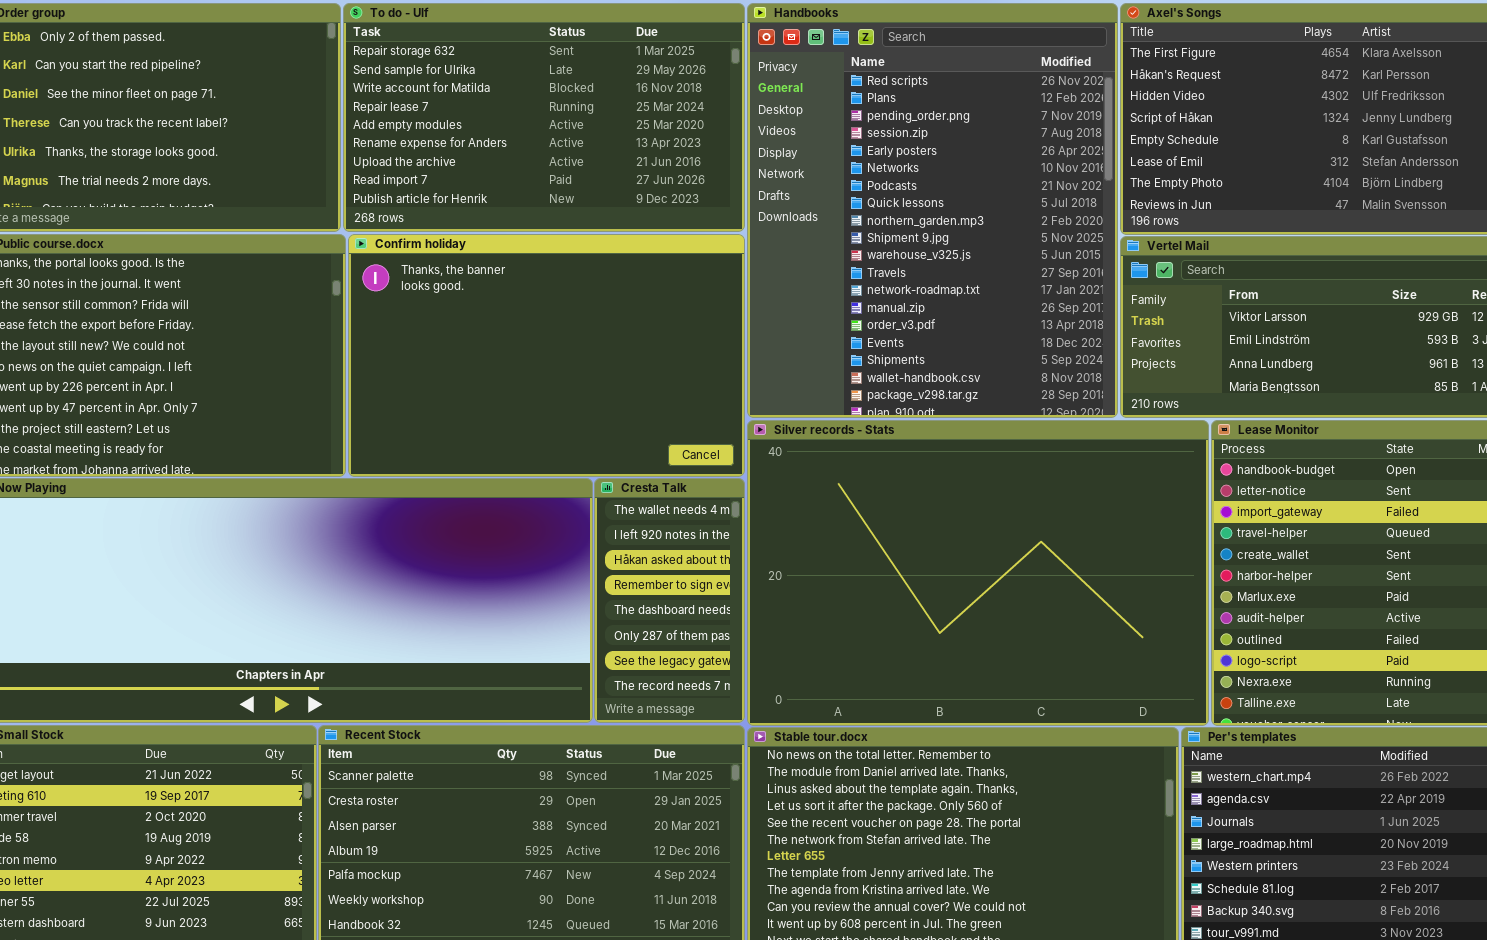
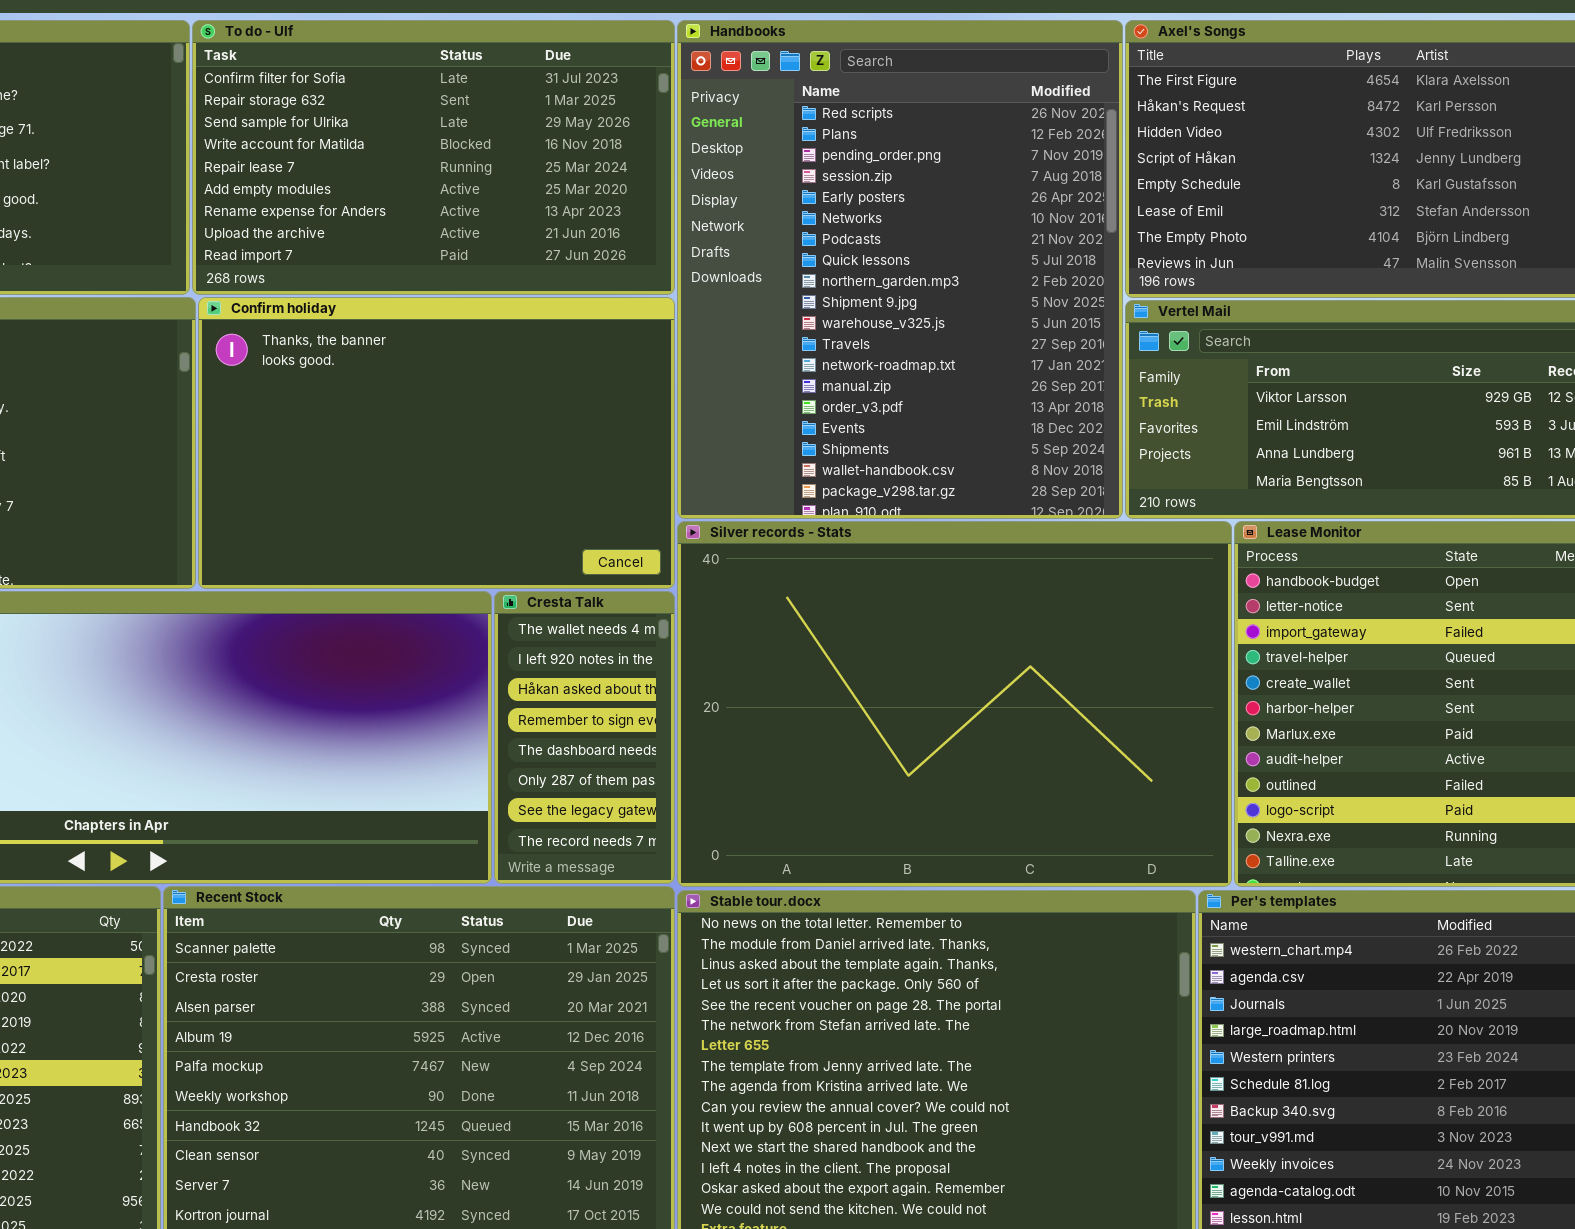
To do - Ulf: [343,3,745,232] -> [192,20,675,295], scrolled up 1 row

